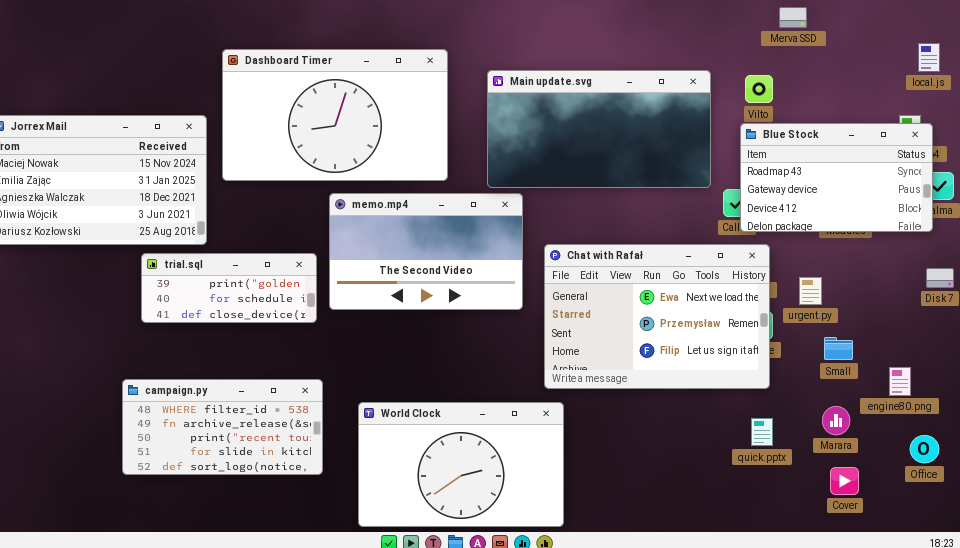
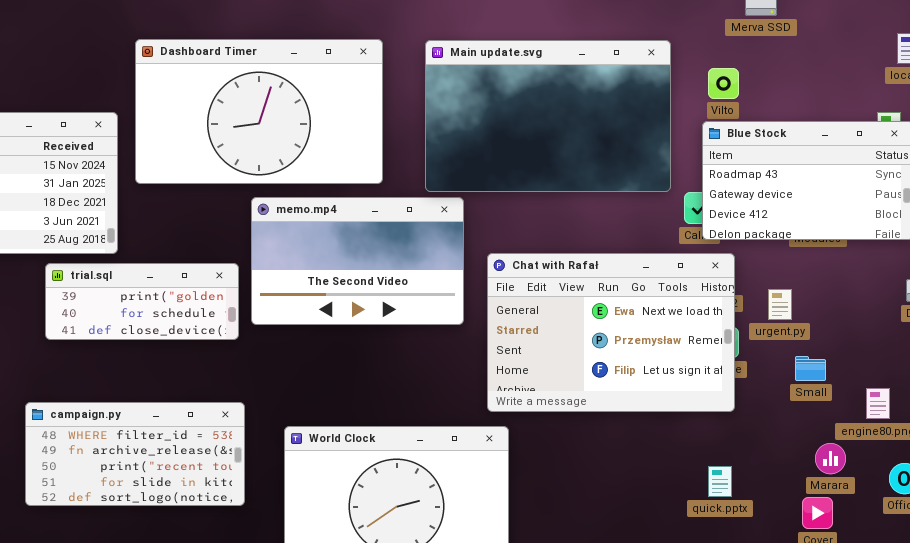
Main update.svg: [487,70,711,188] -> [425,40,671,192], resized
Marara: [822,406,850,435] -> [815,443,846,474], moved
quick.pptx: [751,418,773,446] -> [708,466,732,497], moved

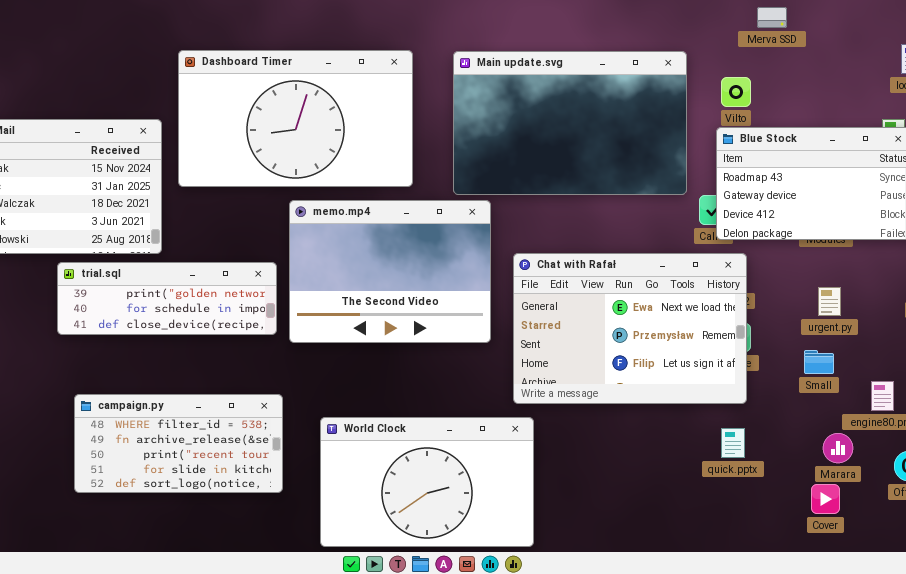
memo.mp4: [251,197,464,325] -> [289,200,491,343], resized
trial.sql: [45,263,239,340] -> [57,262,277,335], resized
urgent.py: [768,289,792,320] -> [818,287,841,316], moved
quick.pptx: [708,466,732,497] -> [721,428,745,458], moved

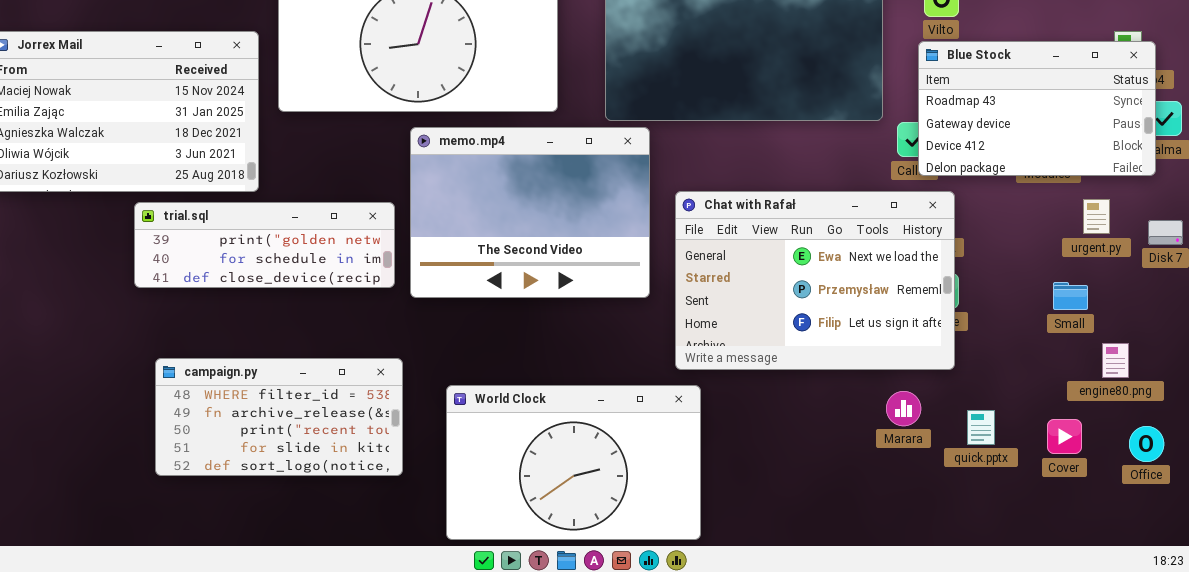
urgent.py: [818,287,841,316] -> [1083,199,1110,234], moved
Small: [804,350,834,374] -> [1053,282,1088,310], moved
quick.pptx: [721,428,745,458] -> [967,410,995,445], moved
Marara: [823,433,853,463] -> [886,391,921,426], moved
Cover: [811,484,840,514] -> [1047,419,1082,454], moved

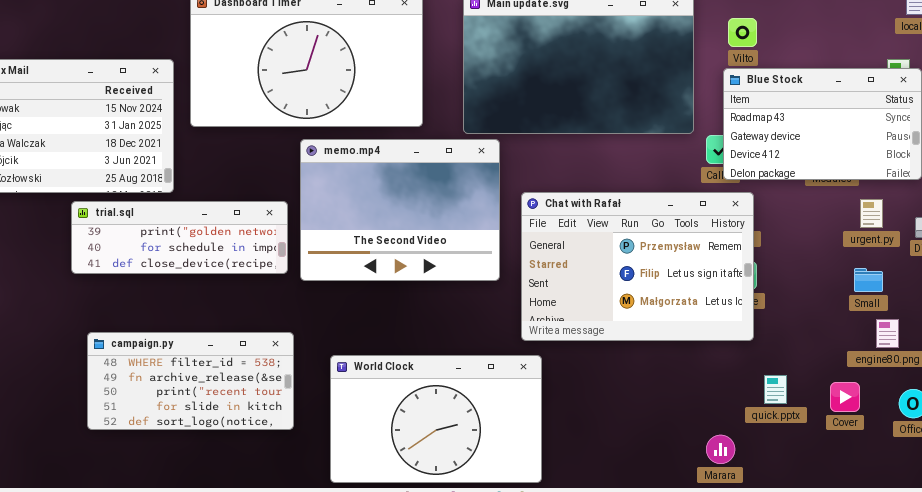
Chat with Rafał: [675,191,955,370] -> [521,192,754,341], scrolled down 1 row
Small: [1053,282,1088,310] -> [854,268,883,292], moved
Marara: [886,391,921,426] -> [706,435,735,464], moved

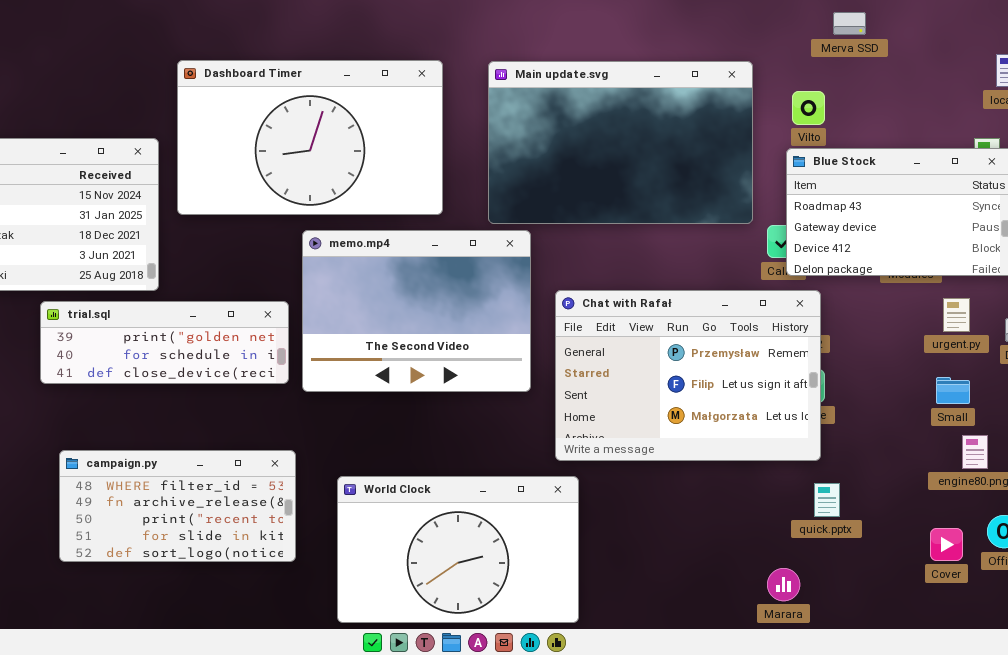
quick.pptx: [764,375,787,404] -> [814,483,840,517], moved
Cover: [830,382,860,412] -> [930,528,963,561], moved

